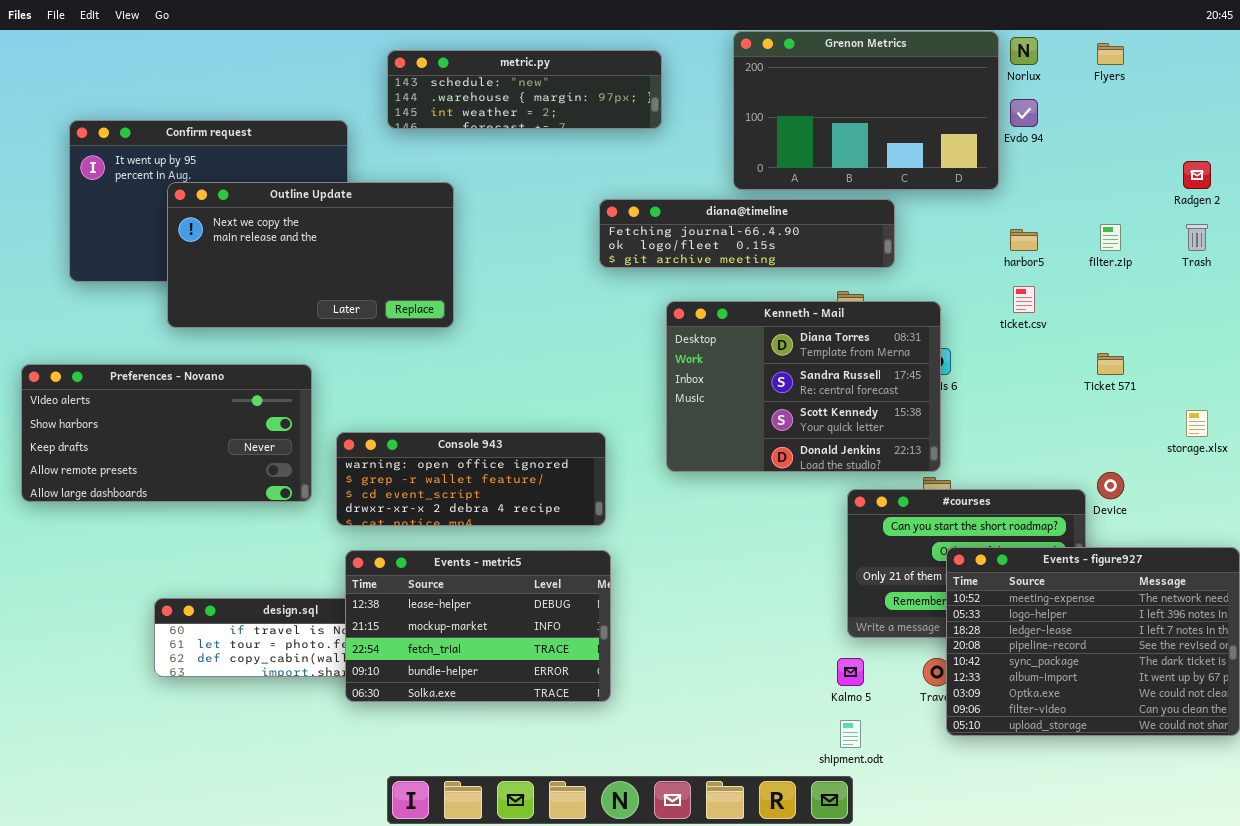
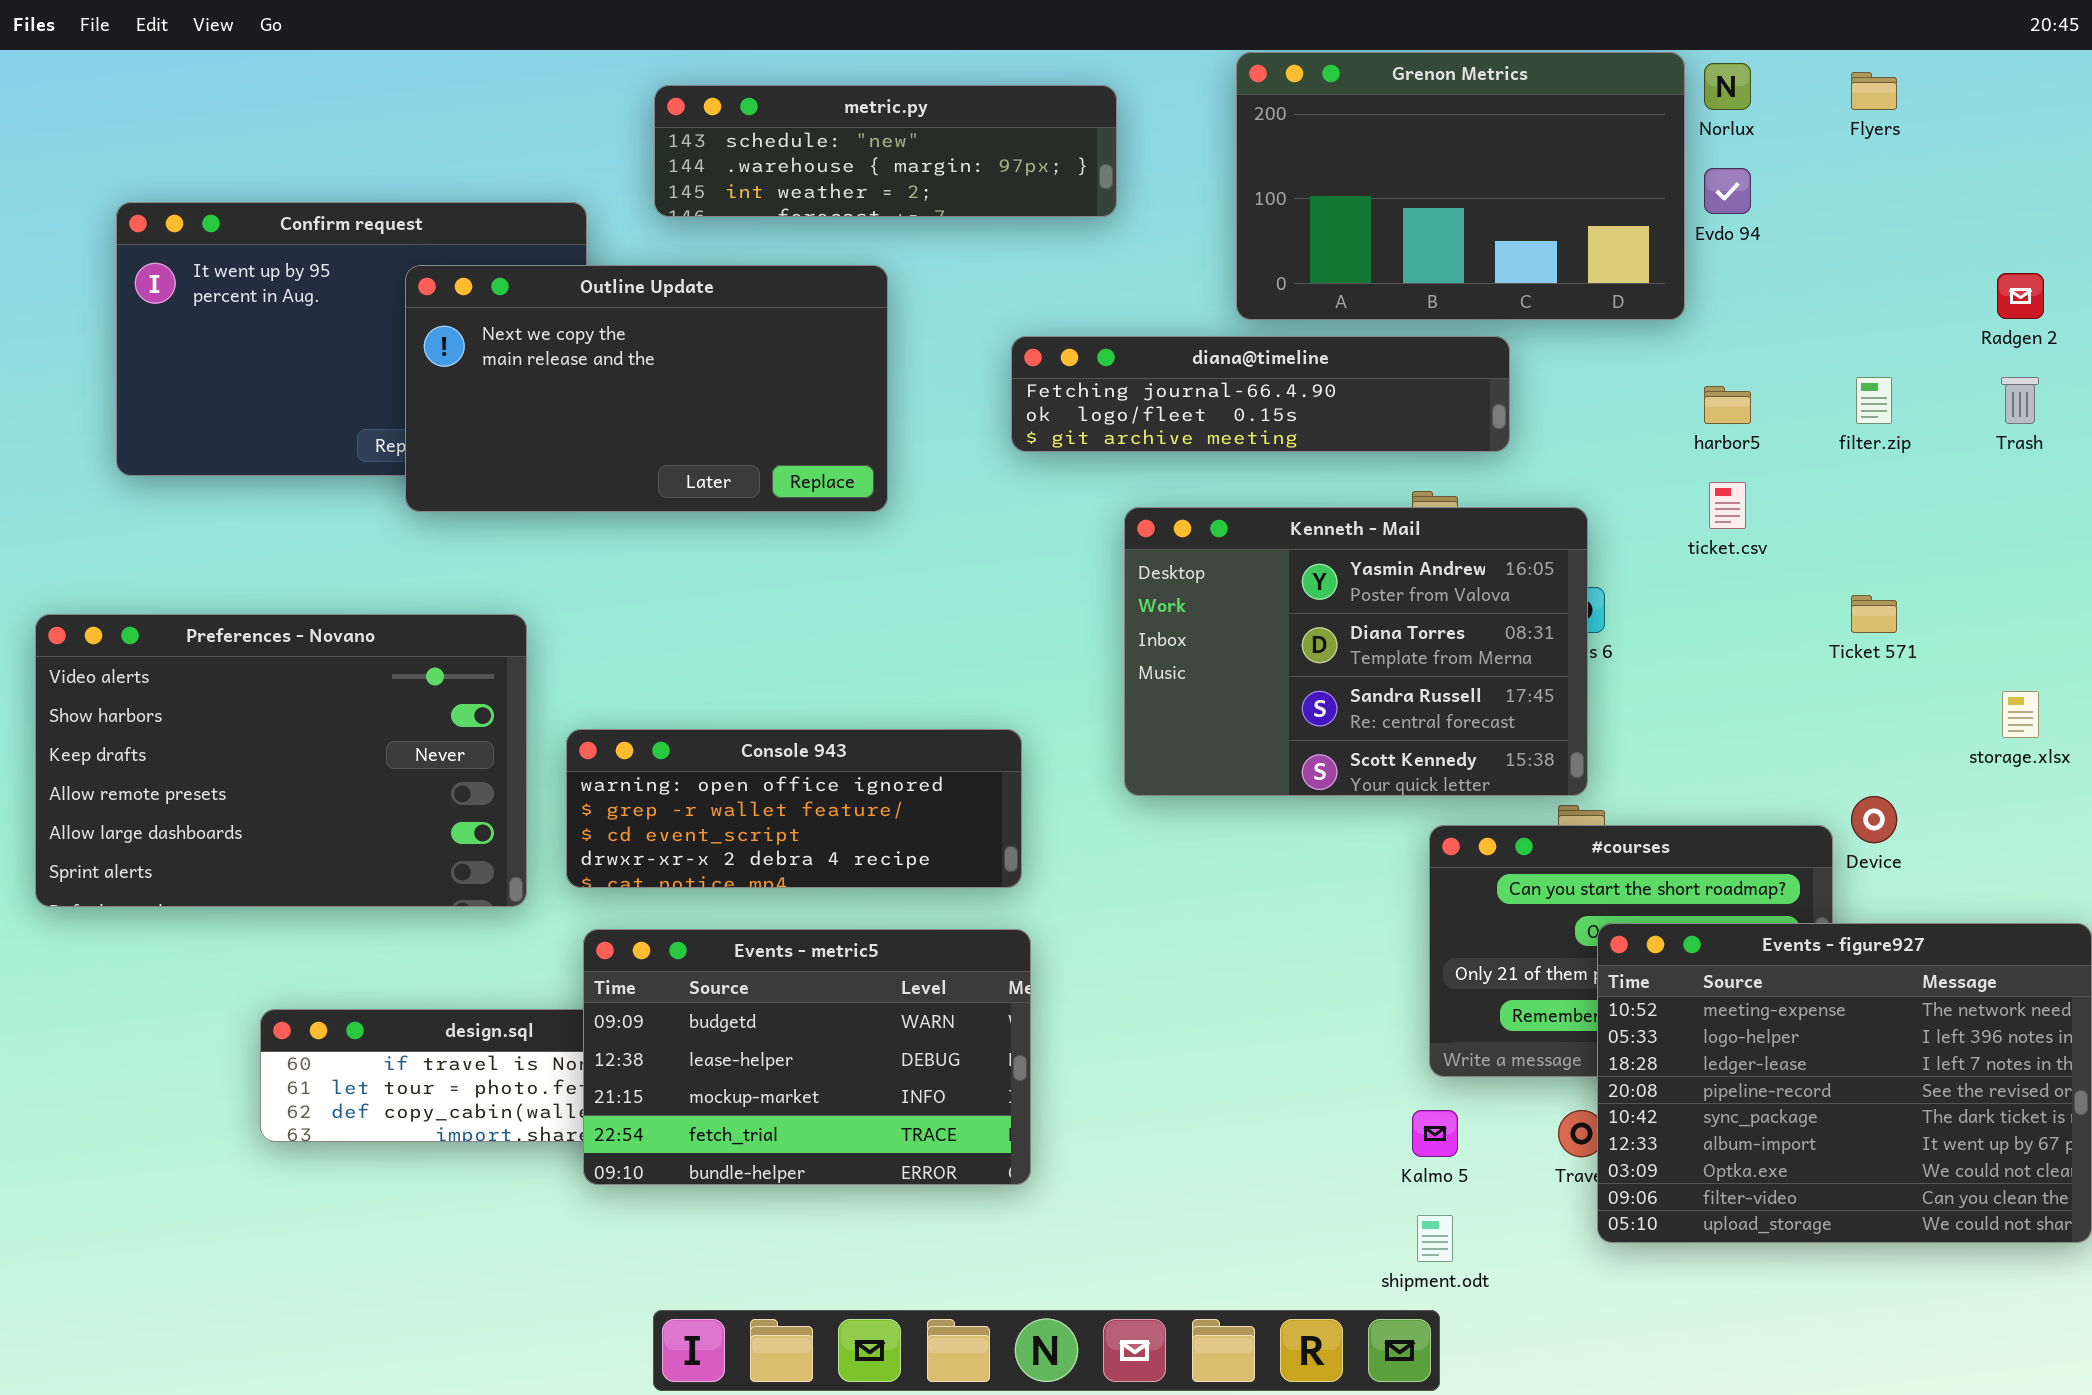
Outline Update: [167,182,454,328] -> [405,265,888,512], moved
Kenneth - Mail: [666,301,941,472] -> [1124,507,1588,796], scrolled up 1 row
Preferences - Novano: [21,364,312,502] -> [35,614,527,907], resized
Events - metric5: [345,550,611,702] -> [583,929,1031,1185], scrolled up 1 row

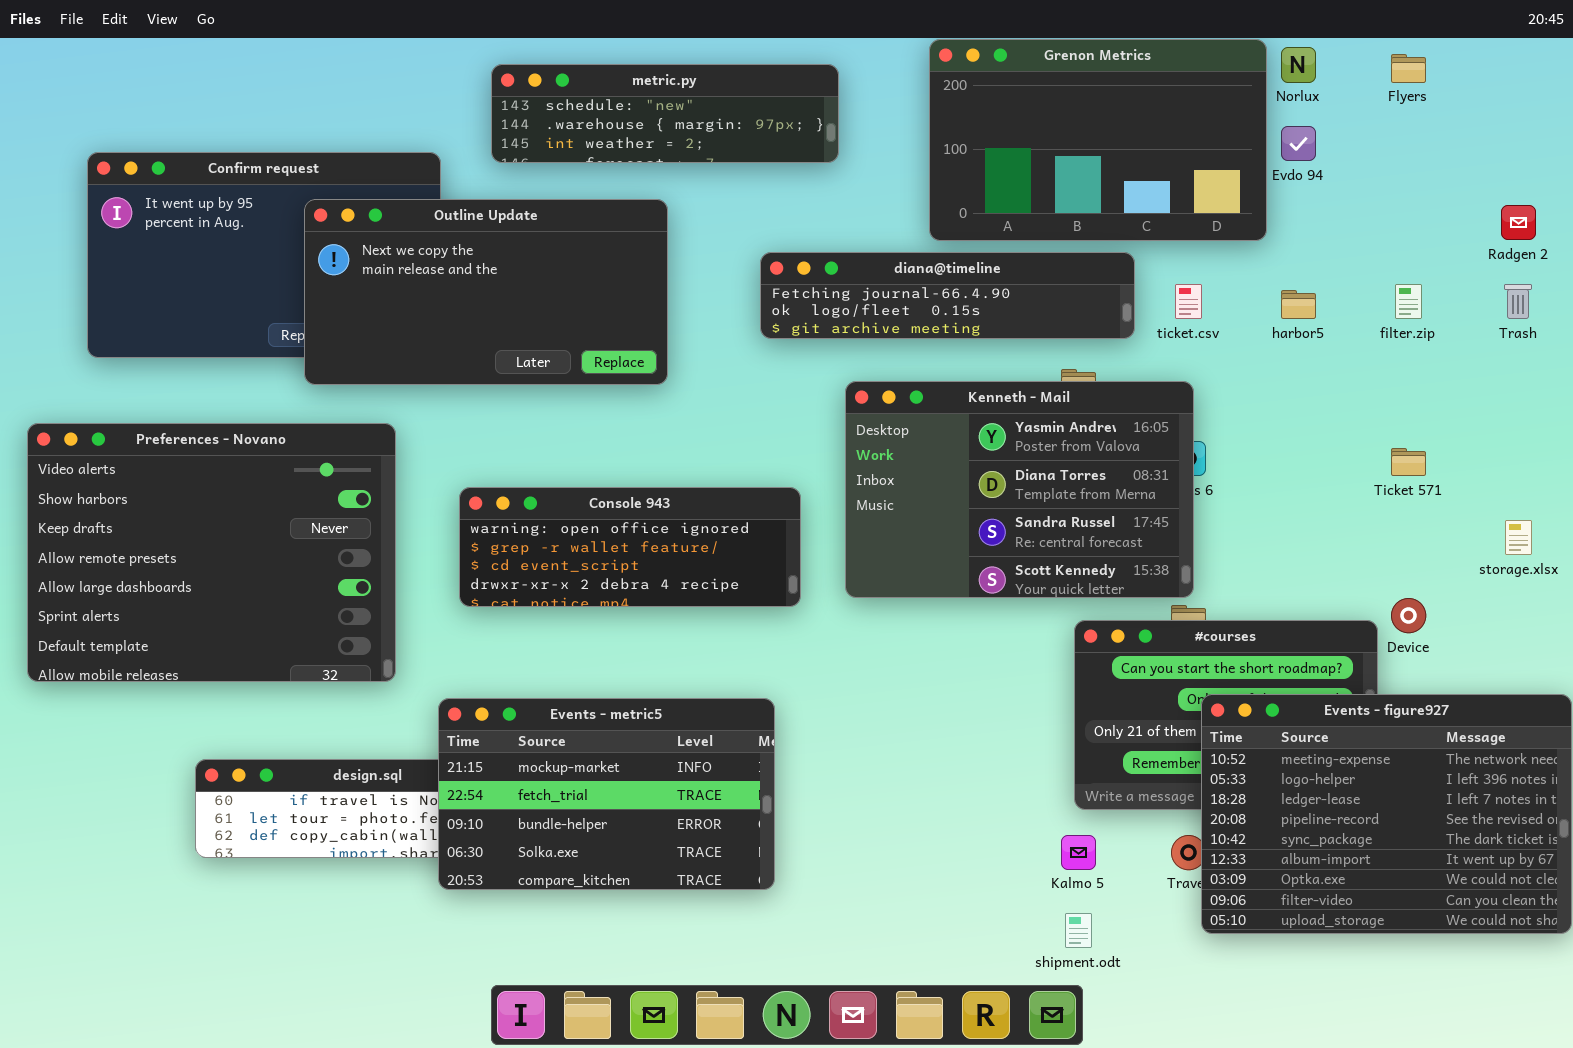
ticket.csv: [1709,482,1746,529] -> [1175,284,1202,319], moved
Preferences - Novano: [35,614,527,907] -> [27,423,396,682], resized
Console 943: [566,729,1022,888] -> [459,487,801,607], moved
Events - metric5: [583,929,1031,1185] -> [438,698,775,890], scrolled down 2 rows

